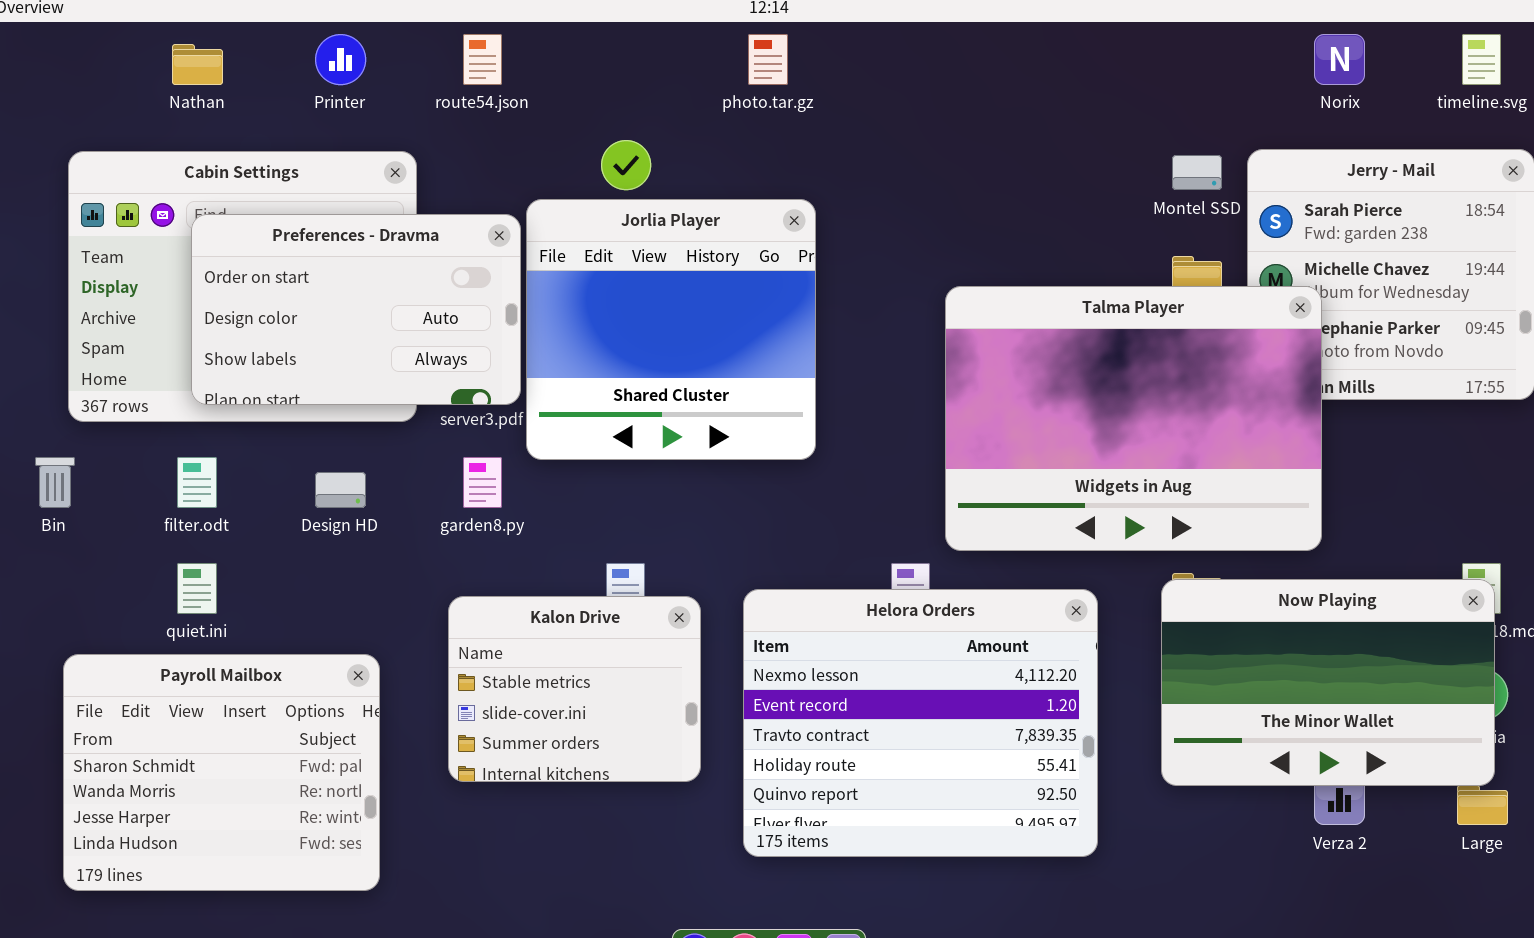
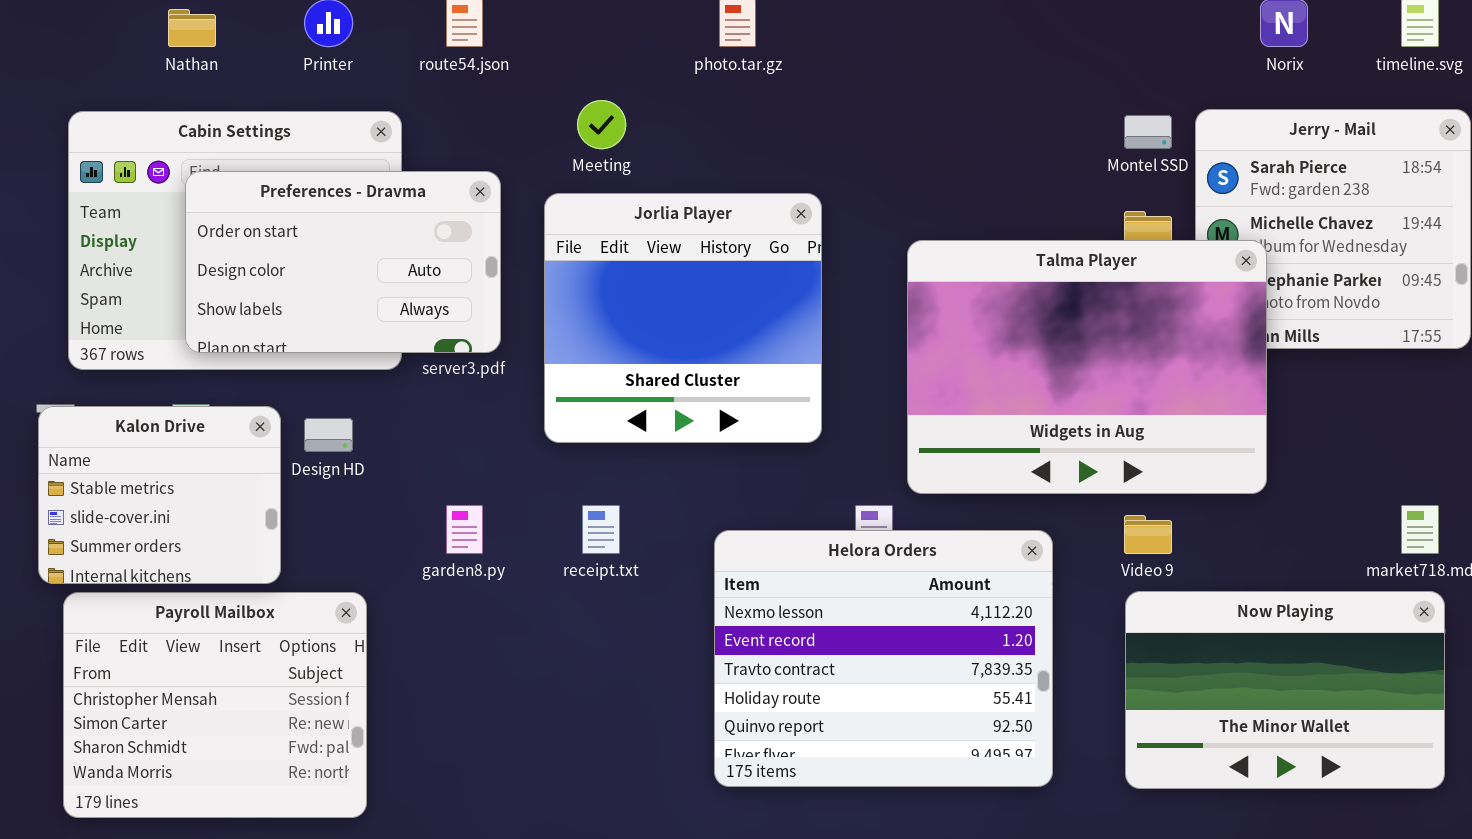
Jorlia Player: [526,199,816,460] -> [544,193,822,443], moved
garden8.py: [463,457,502,508] -> [446,505,483,554], moved
Now Playing: [1161,579,1495,786] -> [1125,591,1445,789], moved
Kalon Drive: [448,596,701,782] -> [38,406,281,584], moved
Payroll Mailbox: [63,654,380,891] -> [63,592,367,818], scrolled up 2 rows

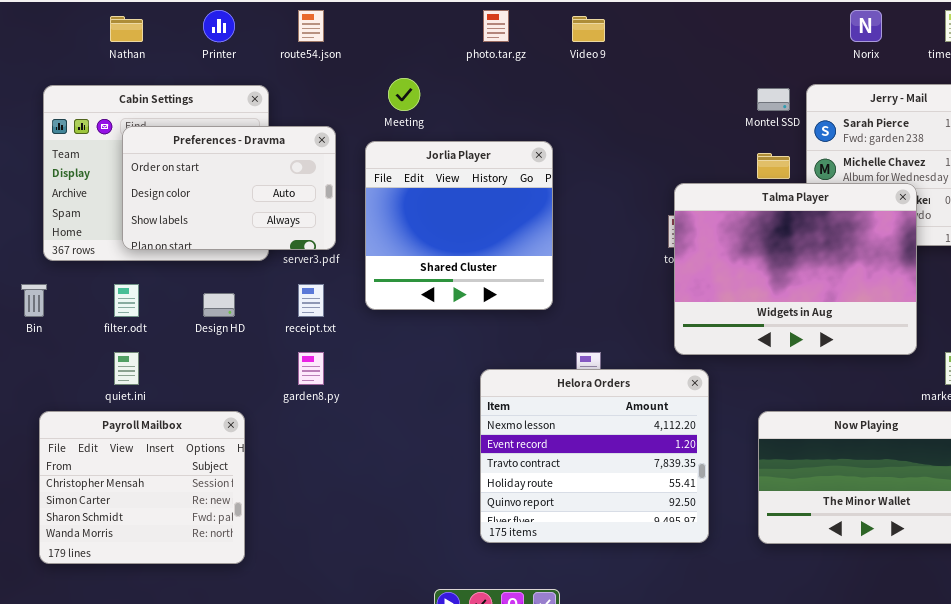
Talma Player: [907,240,1267,494] -> [674,183,917,355], moved
Kalon Drive: [38,406,281,584] -> none, closed
receipt.txt: [582,505,620,554] -> [298,284,324,317], moved
Video 9: [1124,515,1172,554] -> [572,16,605,42], moved

